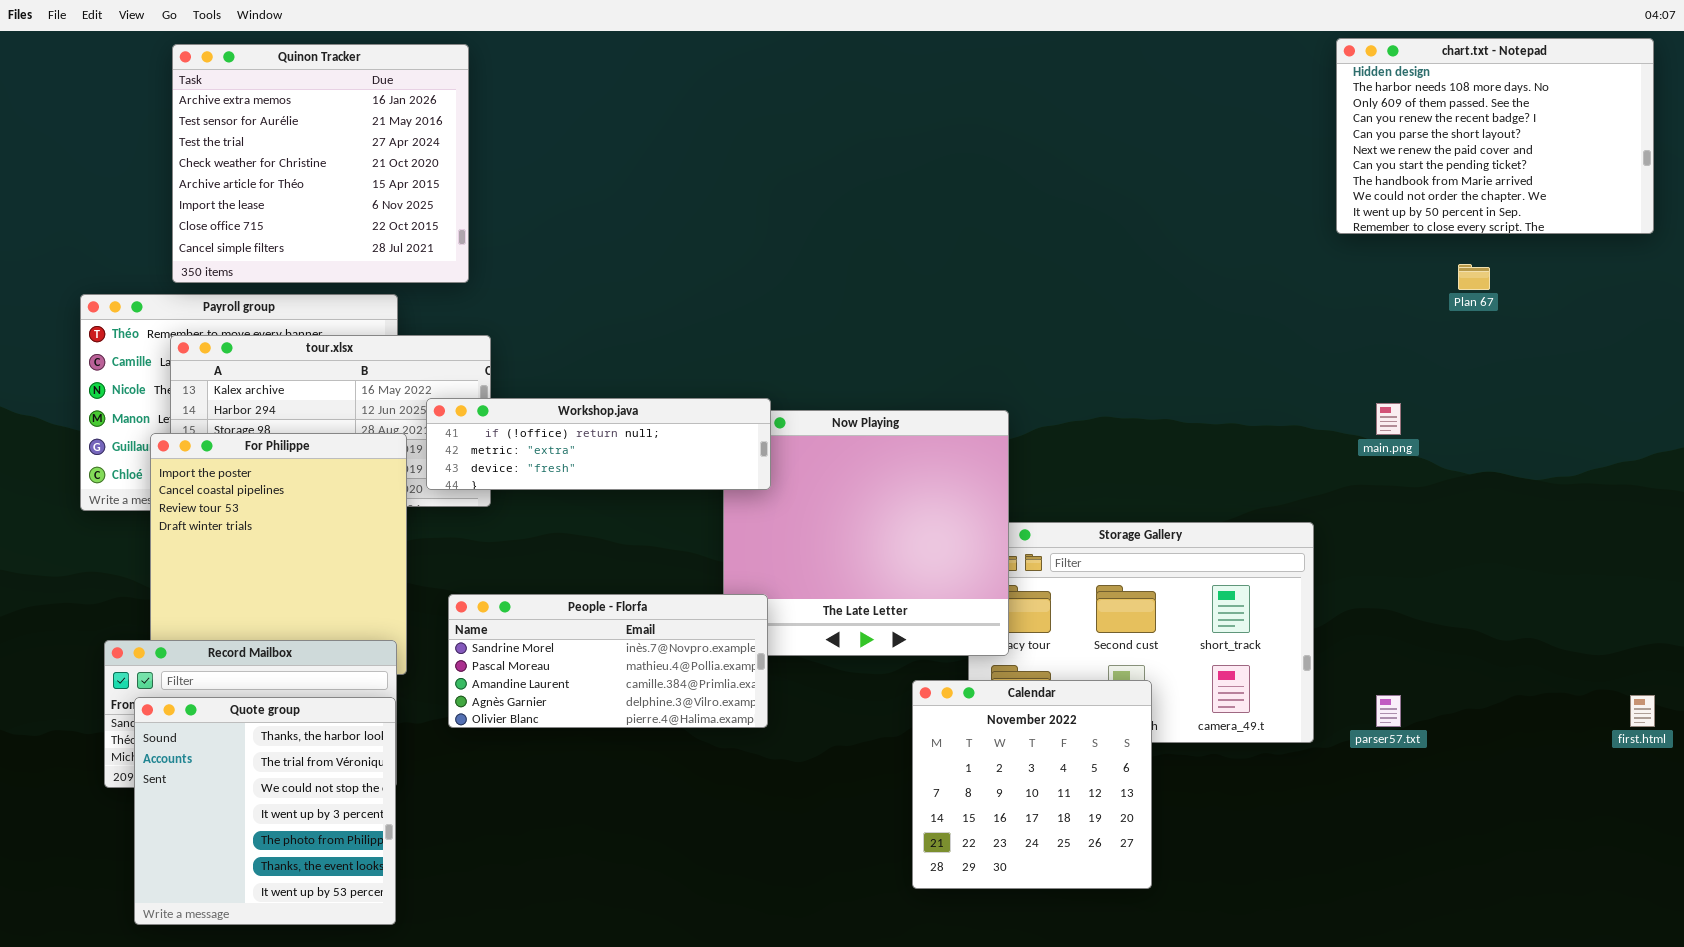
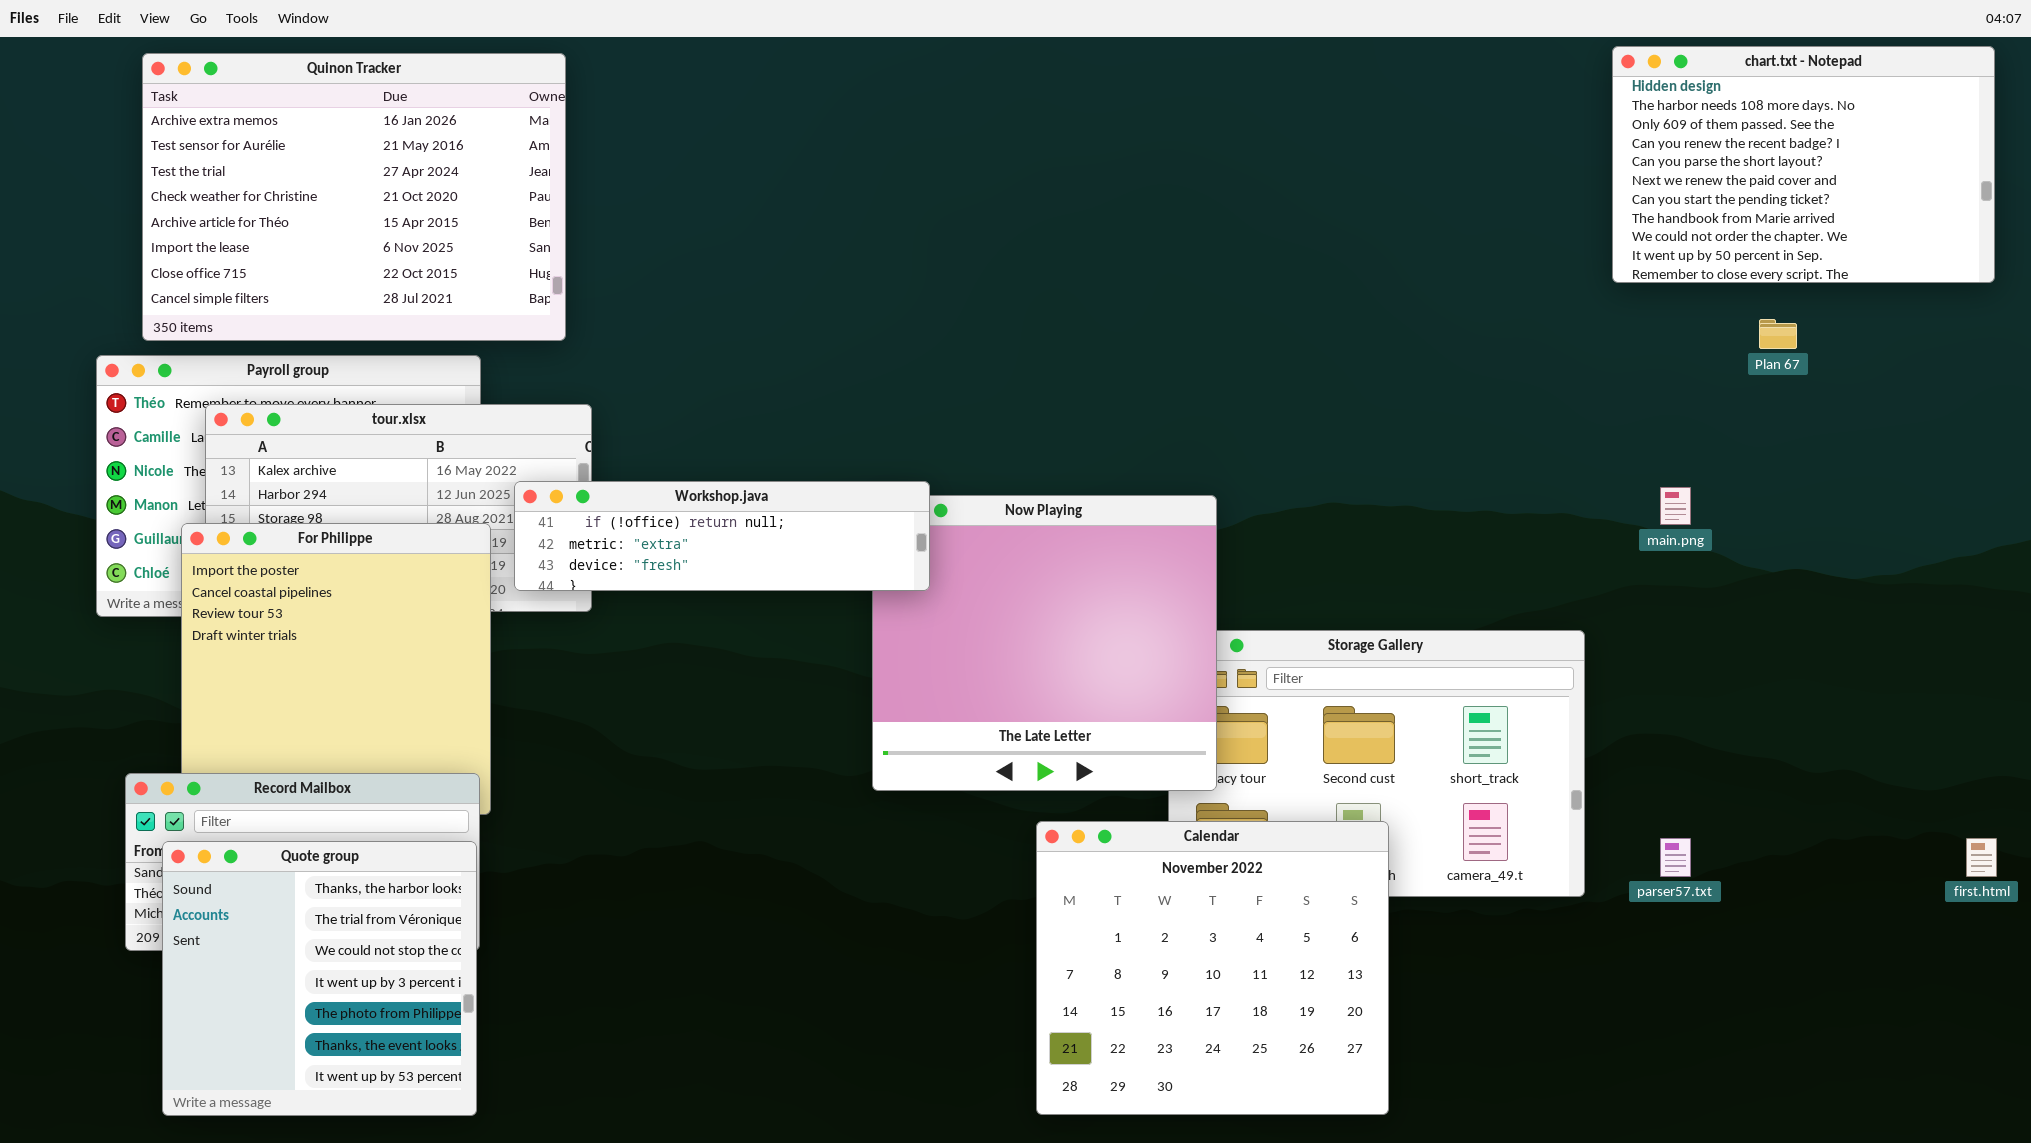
Quinon Tracker: [172,44,469,283] -> [142,53,566,341], resized
People - Florfa: [448,594,768,728] -> none, closed
Calendar: [912,680,1152,889] -> [1036,821,1389,1115], resized

